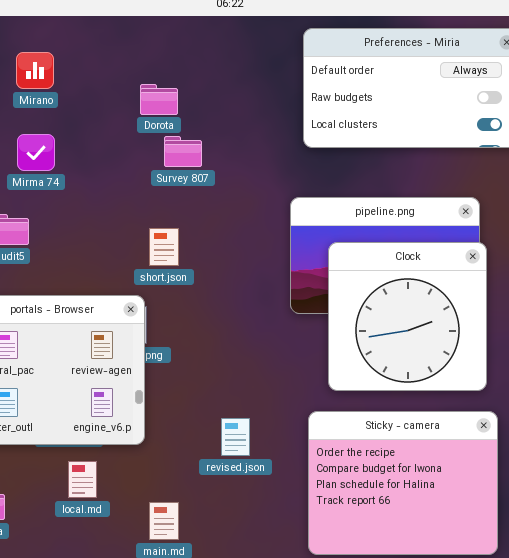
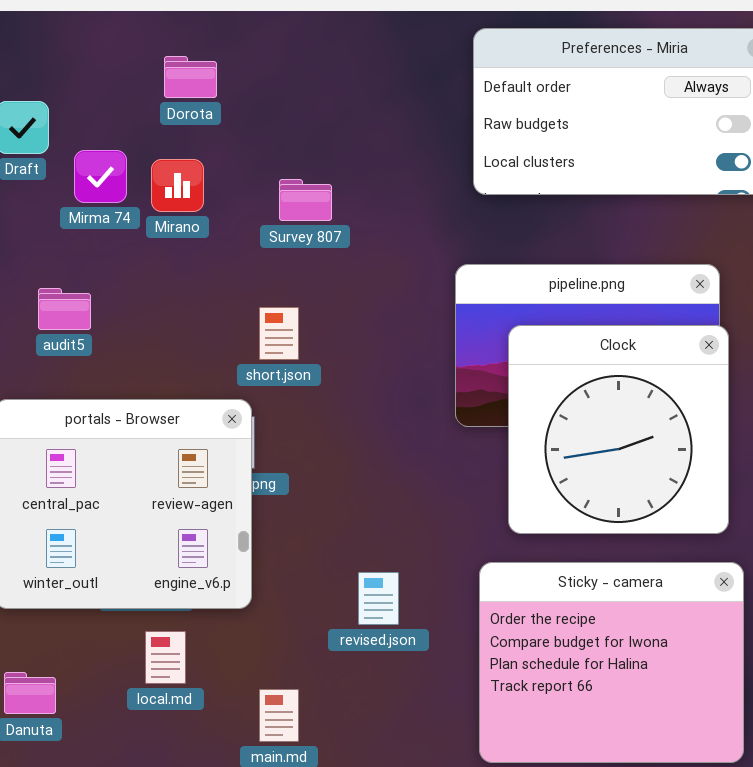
Mirano: [16,52,54,89] -> [151,159,204,212], moved
Dorota: [140,84,178,115] -> [164,56,217,98], moved
Mirma 74: [17,134,55,171] -> [74,150,127,203], moved

